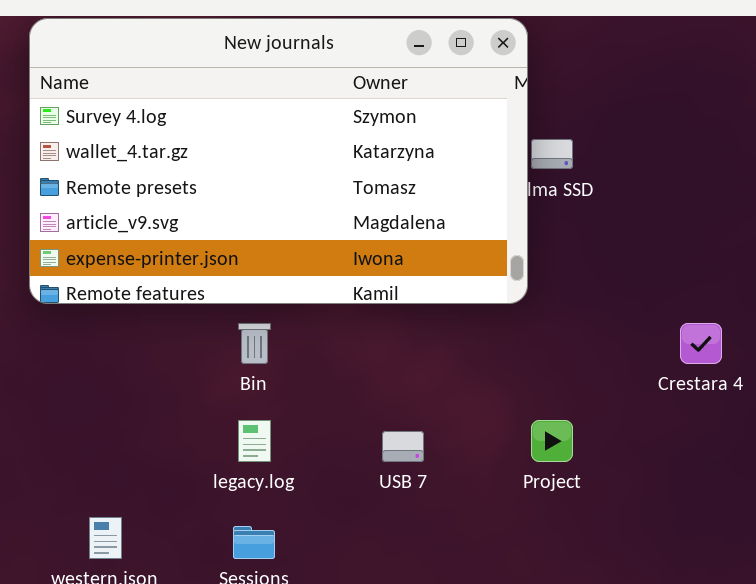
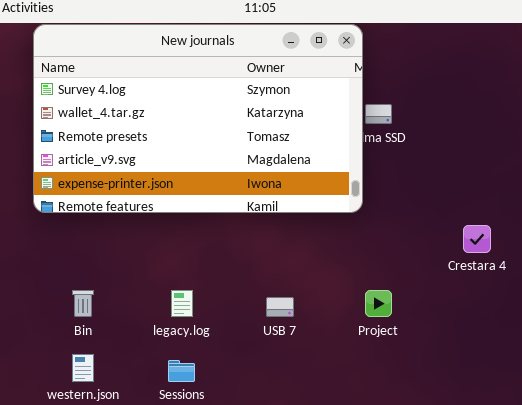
Bin: [238,323,271,364] -> [72,290,94,317], moved

